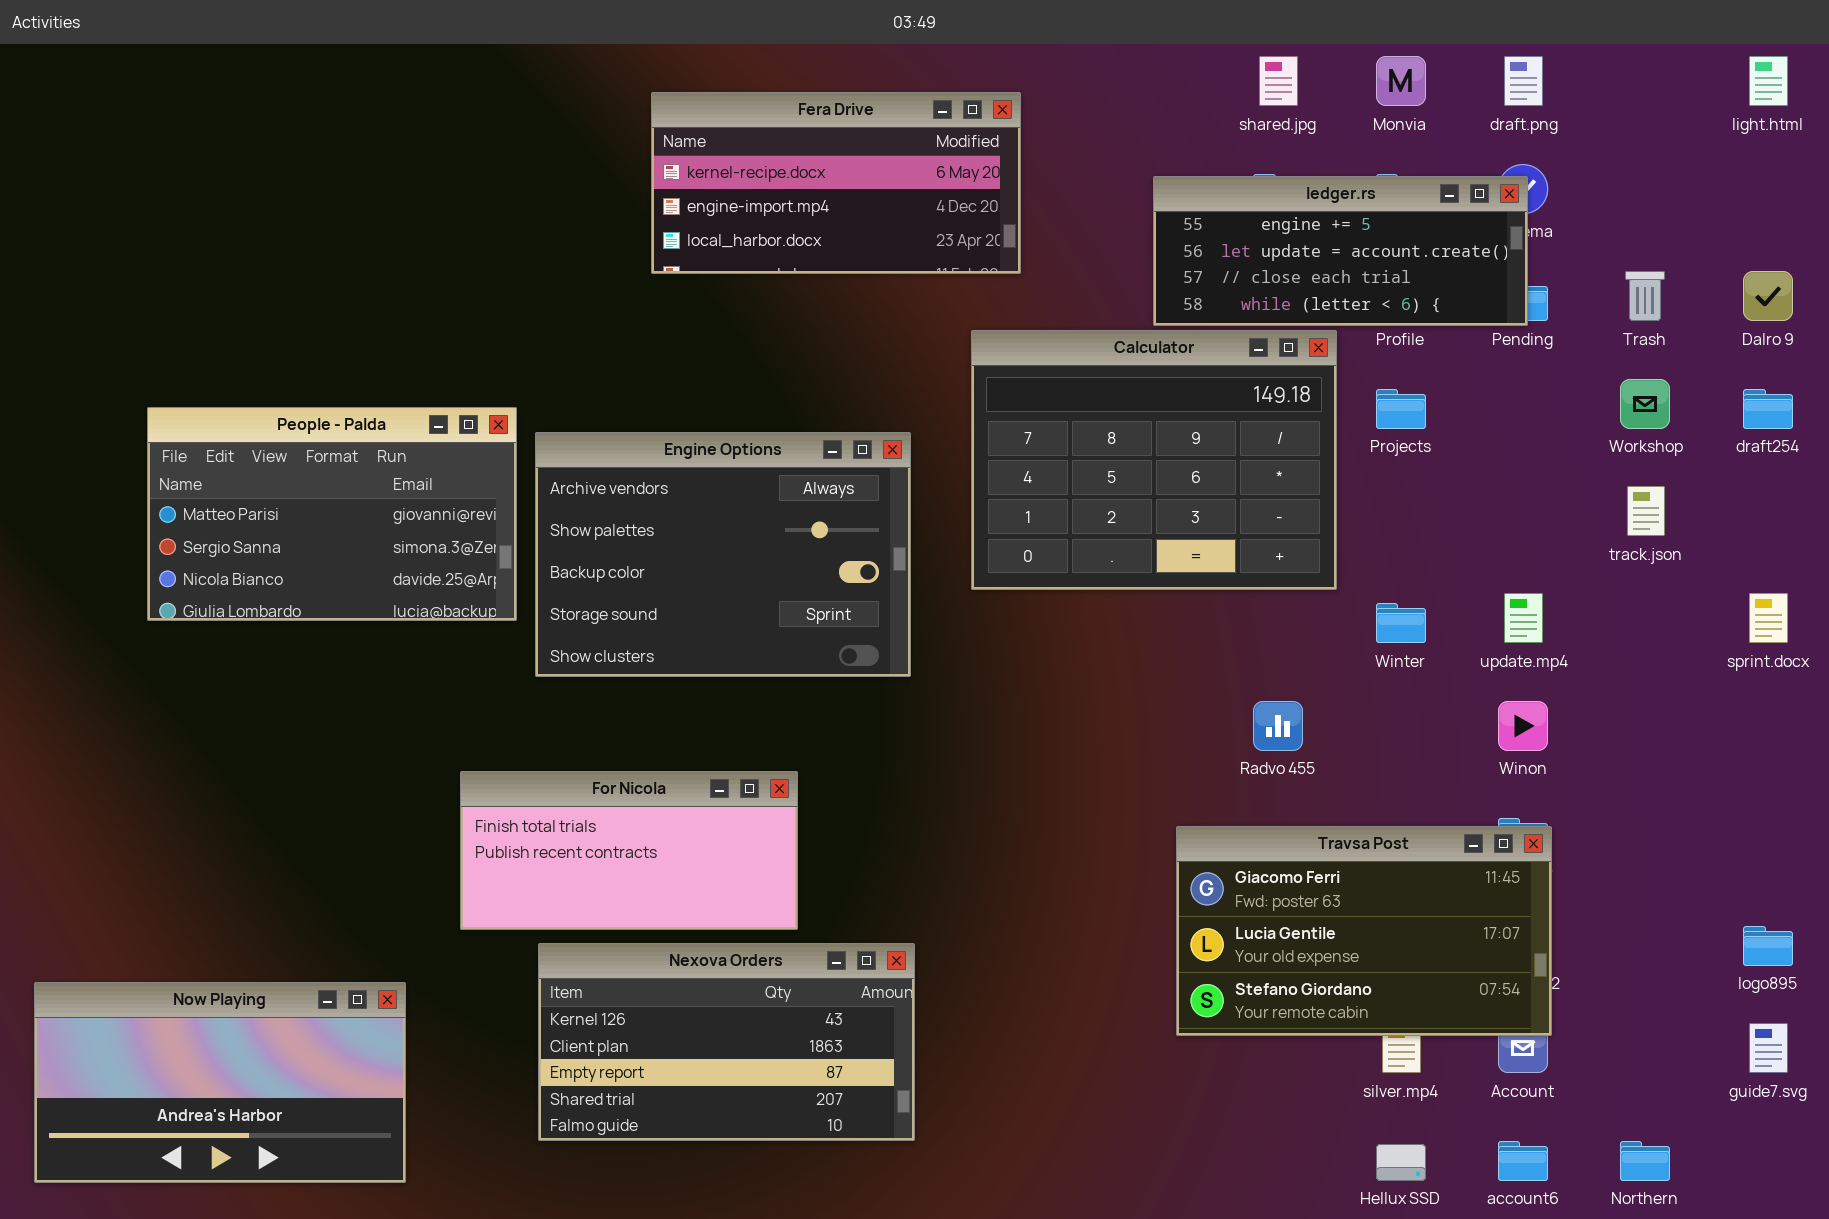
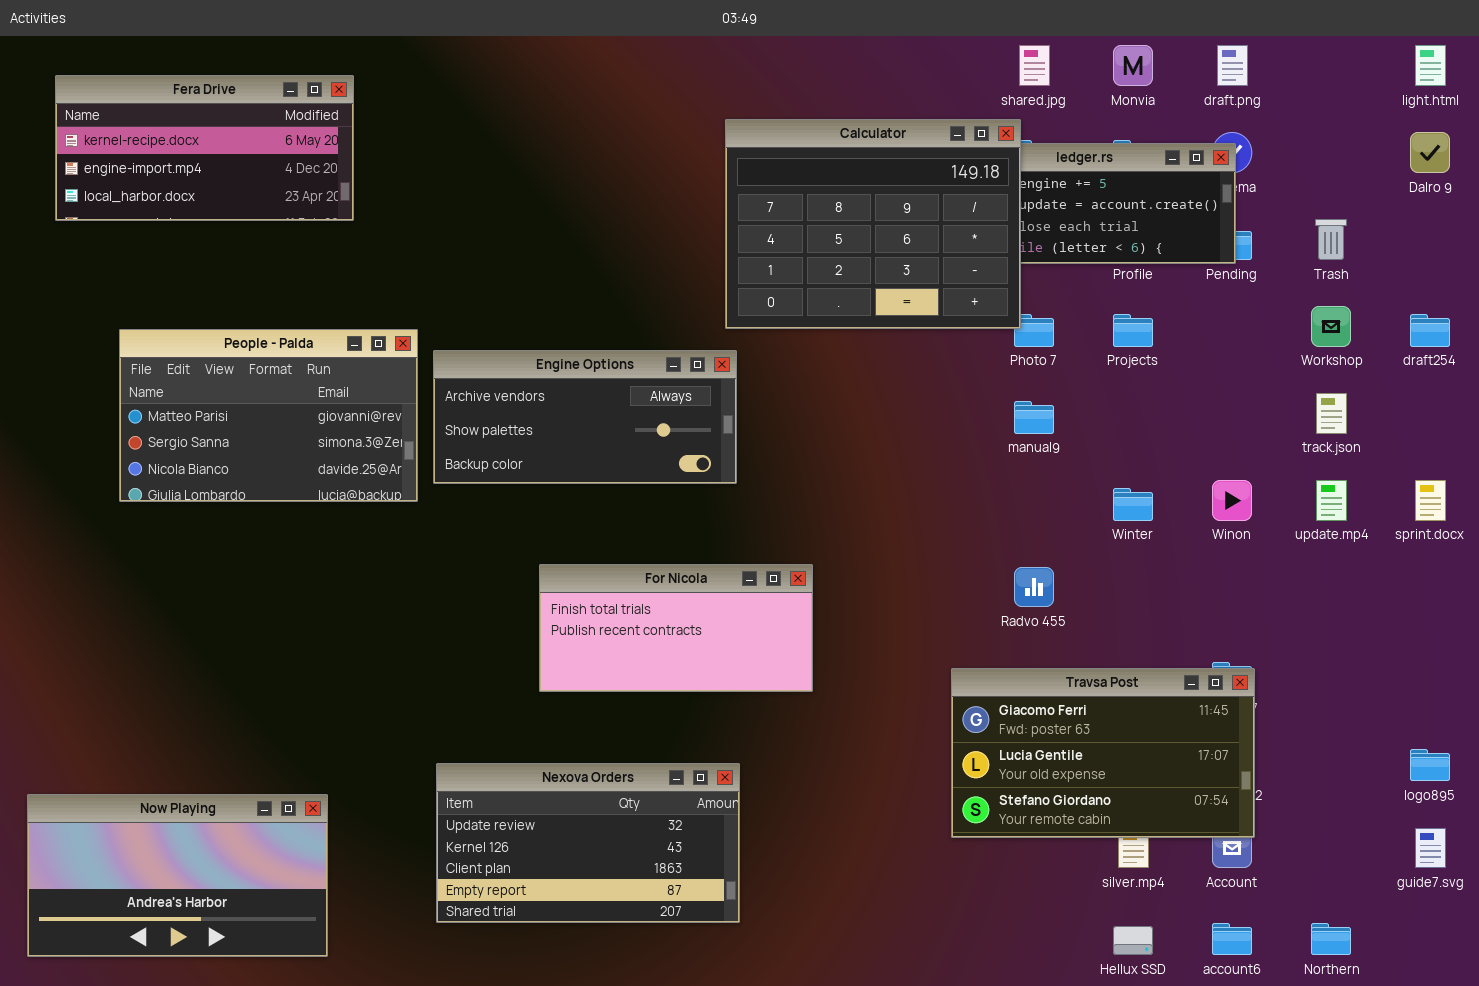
Fera Drive: [651,92,1021,274] -> [55,75,354,221], moved
Dalro 9: [1743,271,1793,321] -> [1410,132,1450,173], moved
Calculator: [971,330,1337,590] -> [725,119,1021,329], moved
Engine Options: [535,432,911,677] -> [433,350,737,484], resized
update.mp4: [1504,593,1543,643] -> [1316,480,1347,521], moved
Winon: [1498,701,1548,751] -> [1212,480,1252,521], moved
For Nicola: [460,771,798,930] -> [539,564,813,692], moved
Nexova Orders: [538,943,915,1141] -> [436,763,740,923], scrolled up 1 row

